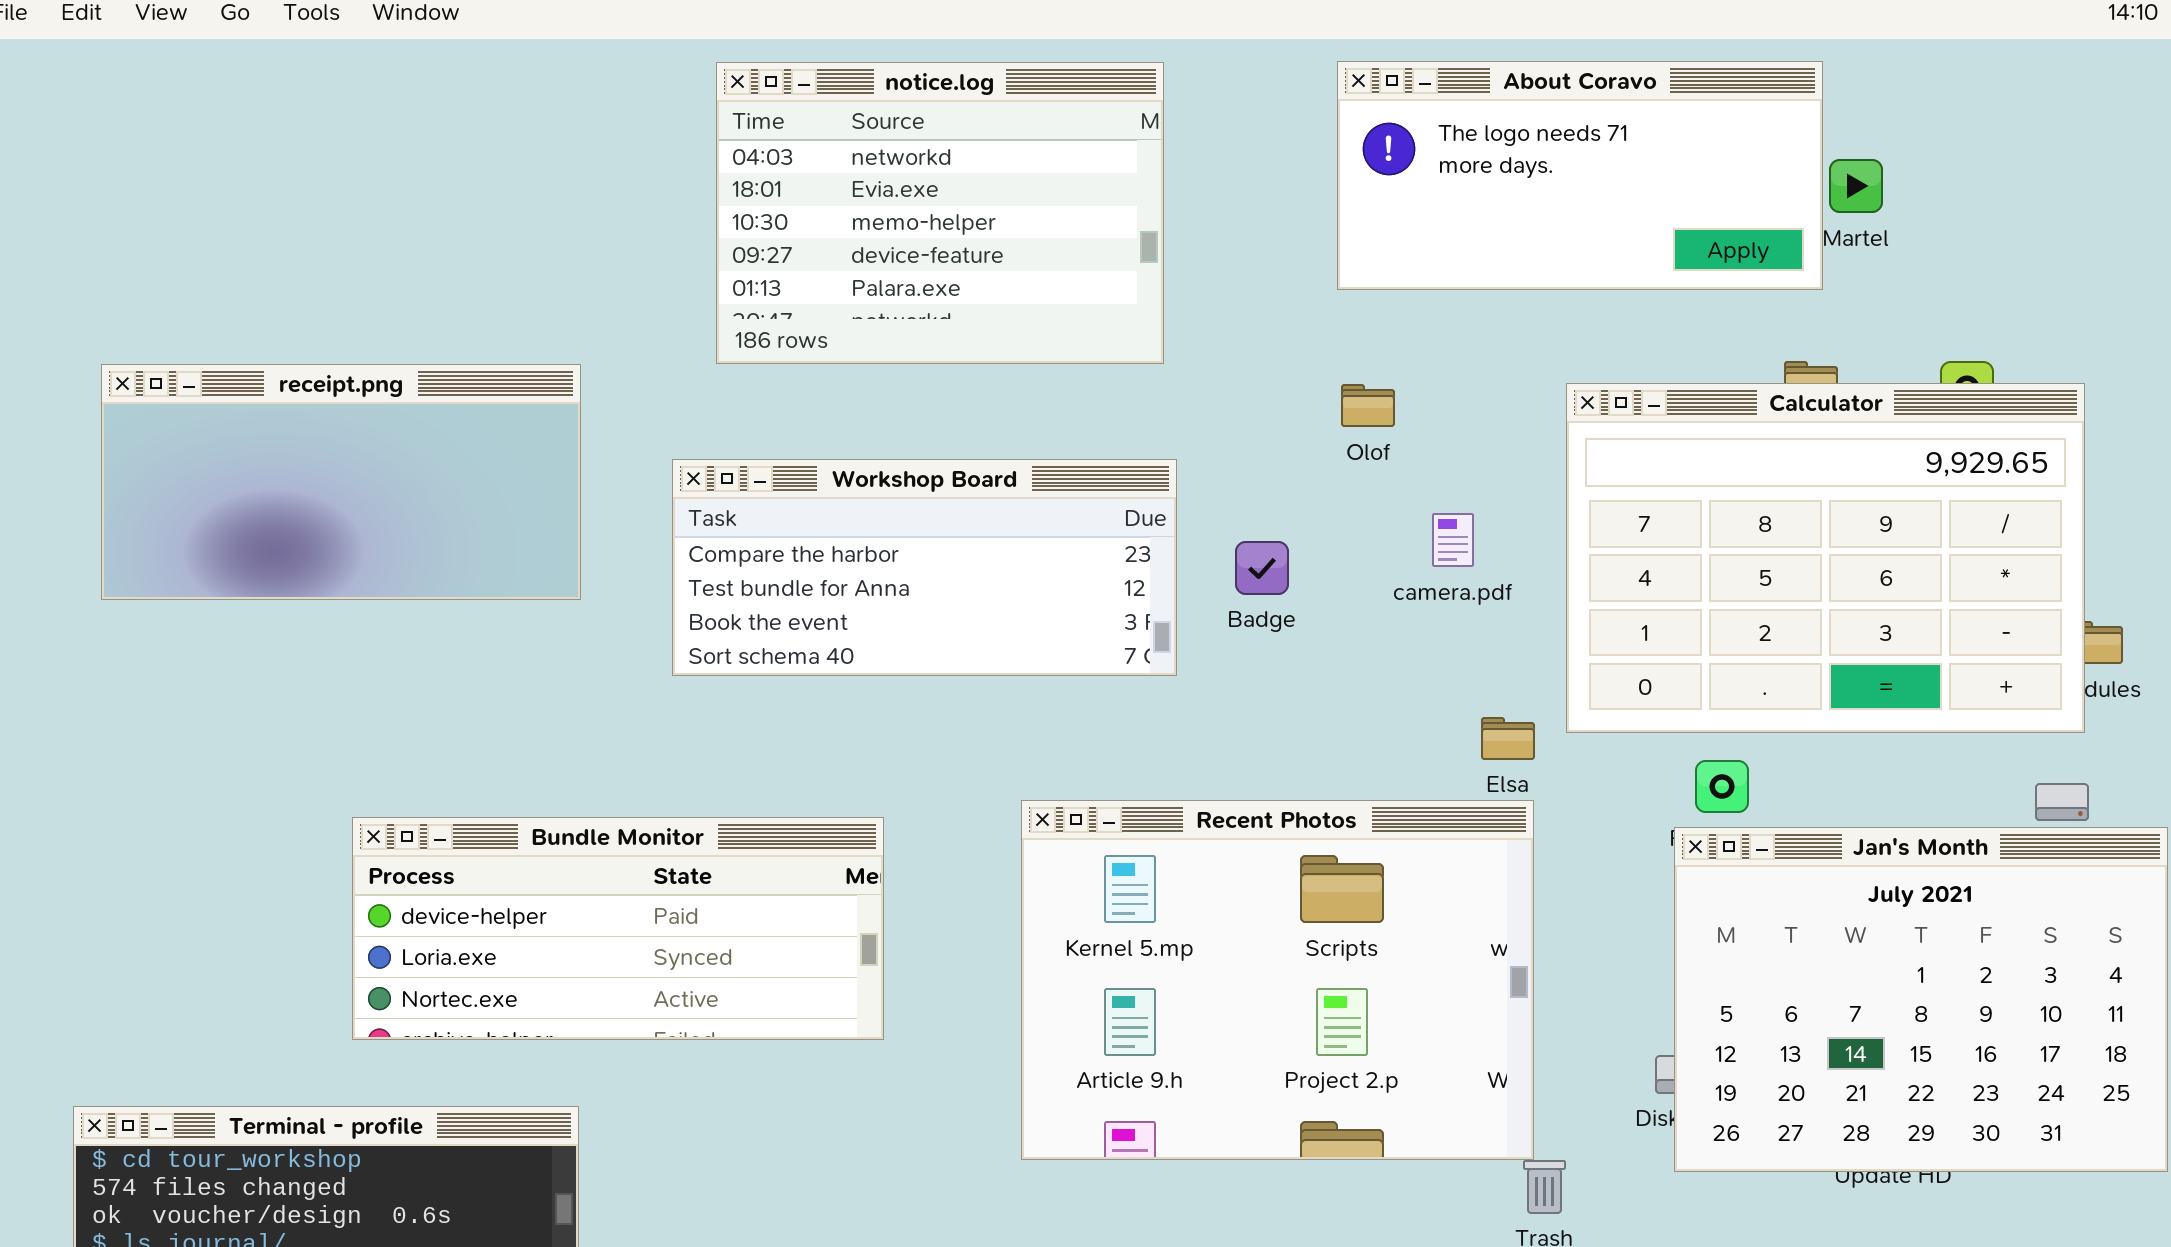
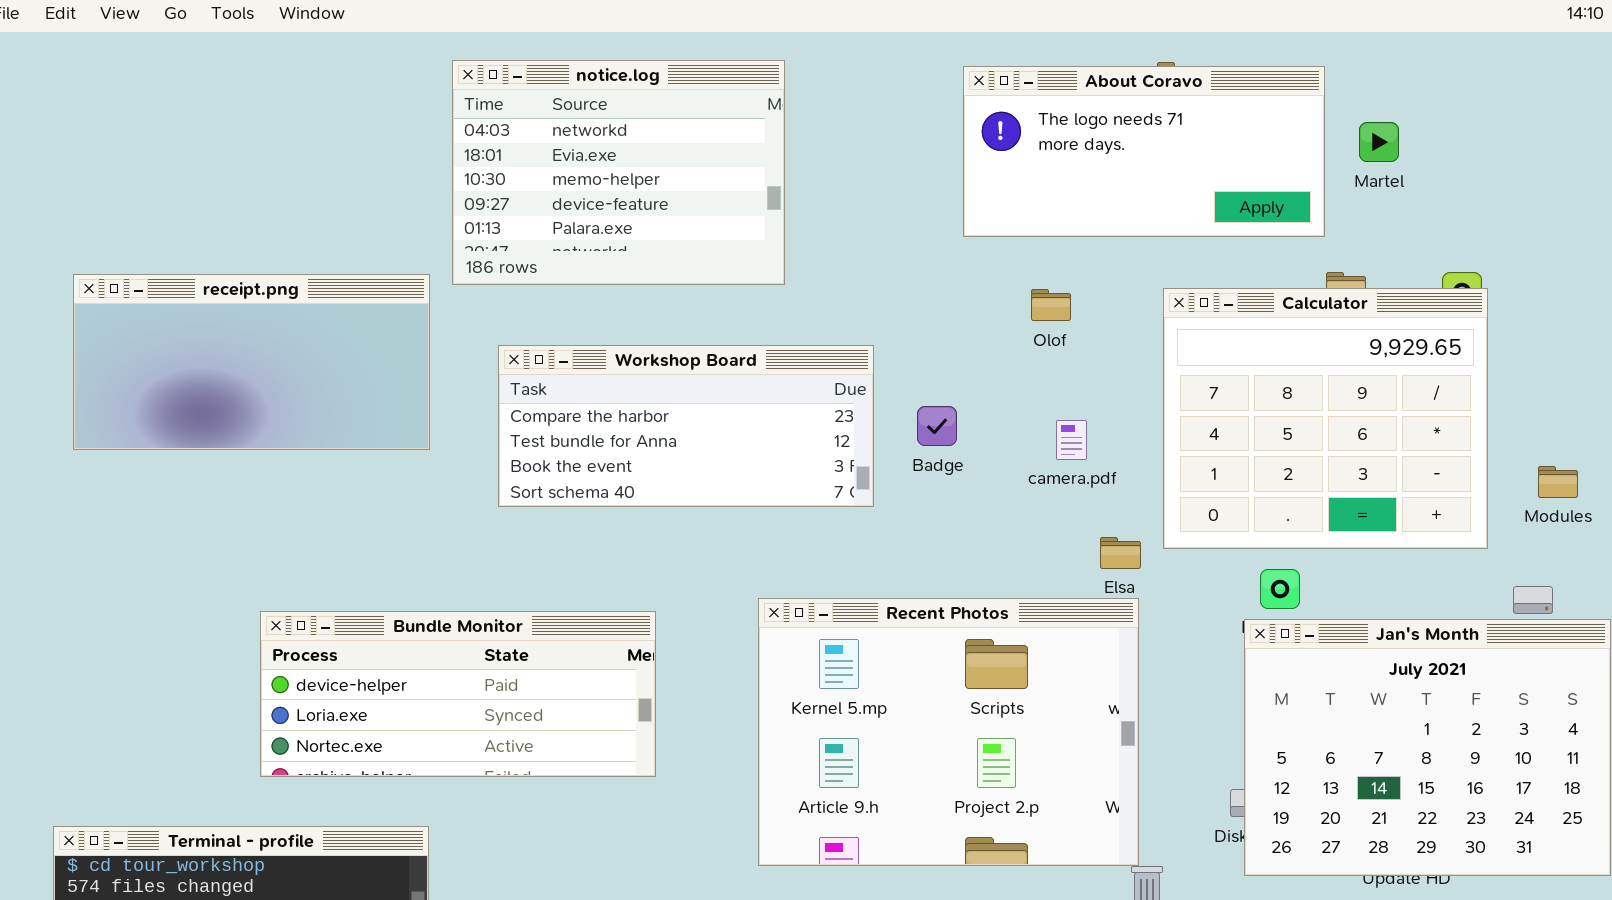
About Coravo: [1337,61,1823,290] -> [963,66,1325,237], moved
notice.log: [716,62,1164,364] -> [452,60,785,285], moved
Calculator: [1566,383,2085,733] -> [1163,288,1488,549], resized
Olof: [1341,384,1395,427] -> [1031,289,1071,321], moved
camera.pdf: [1432,513,1474,567] -> [1056,420,1087,460], moved

